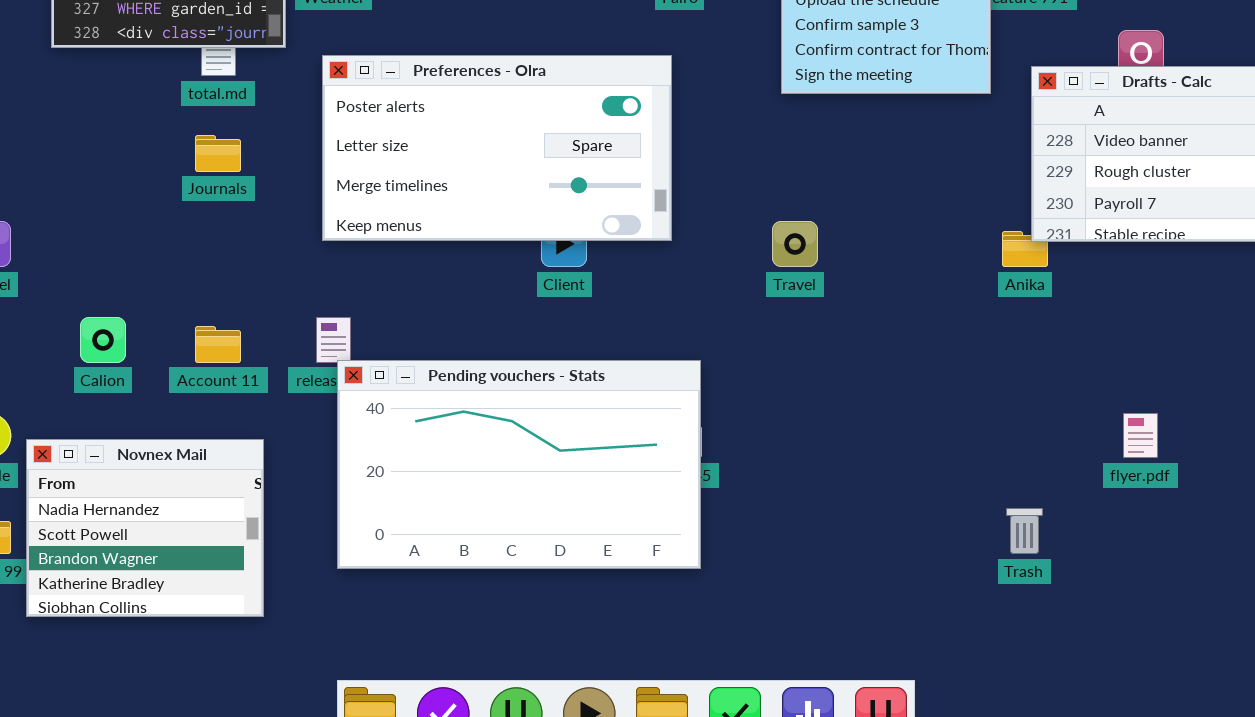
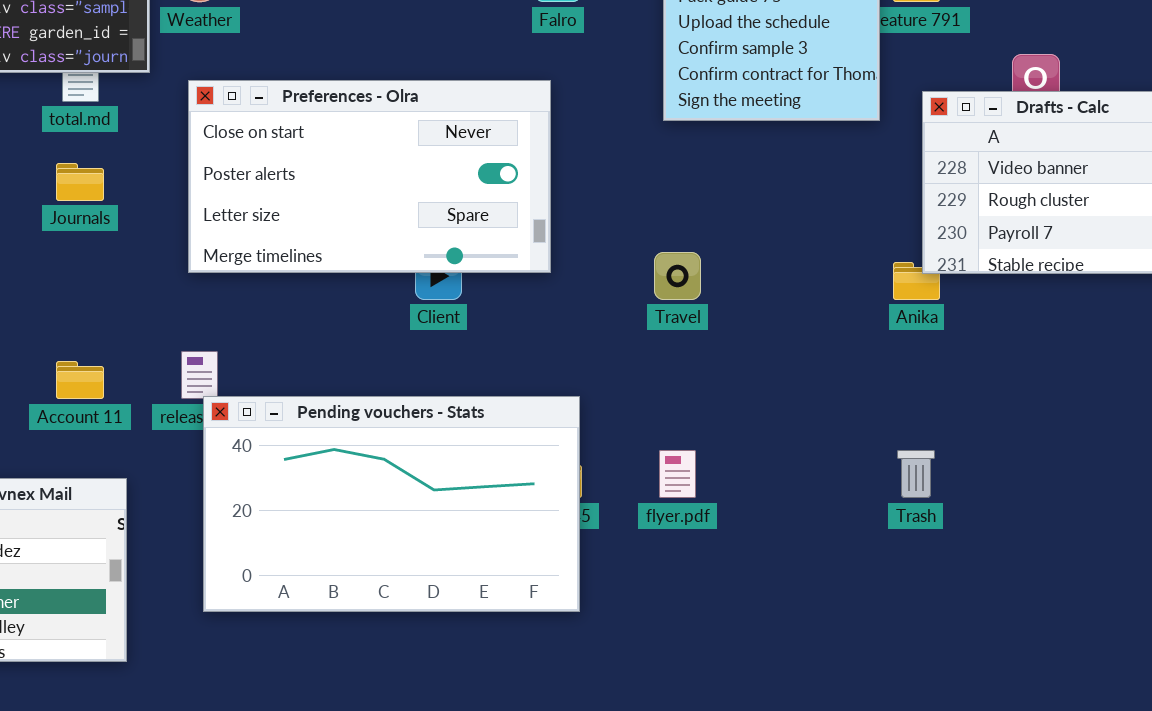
Preferences - Olra: [322,55,672,241] -> [188,80,551,273], scrolled up 1 row
flyer.pdf: [1123,413,1158,458] -> [659,450,696,498], moved
Trash: [1006,508,1043,554] -> [897,450,935,498], moved

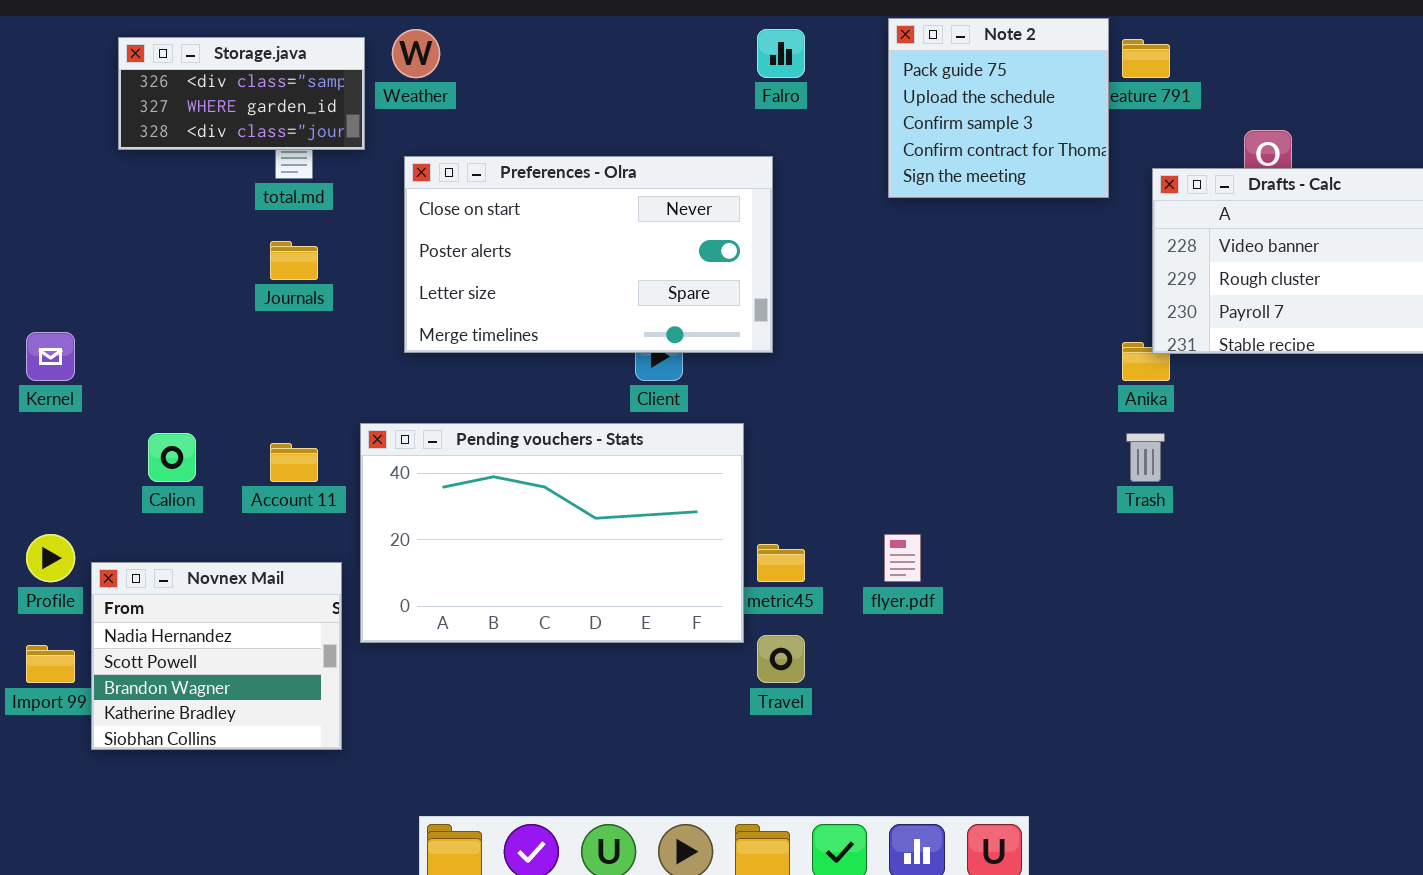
Travel: [654,252,701,300] -> [757,635,805,683], moved
Pending vouchers - Stats: [203,396,580,612] -> [360,423,744,643], moved
Trash: [897,450,935,498] -> [1126,433,1165,482], moved

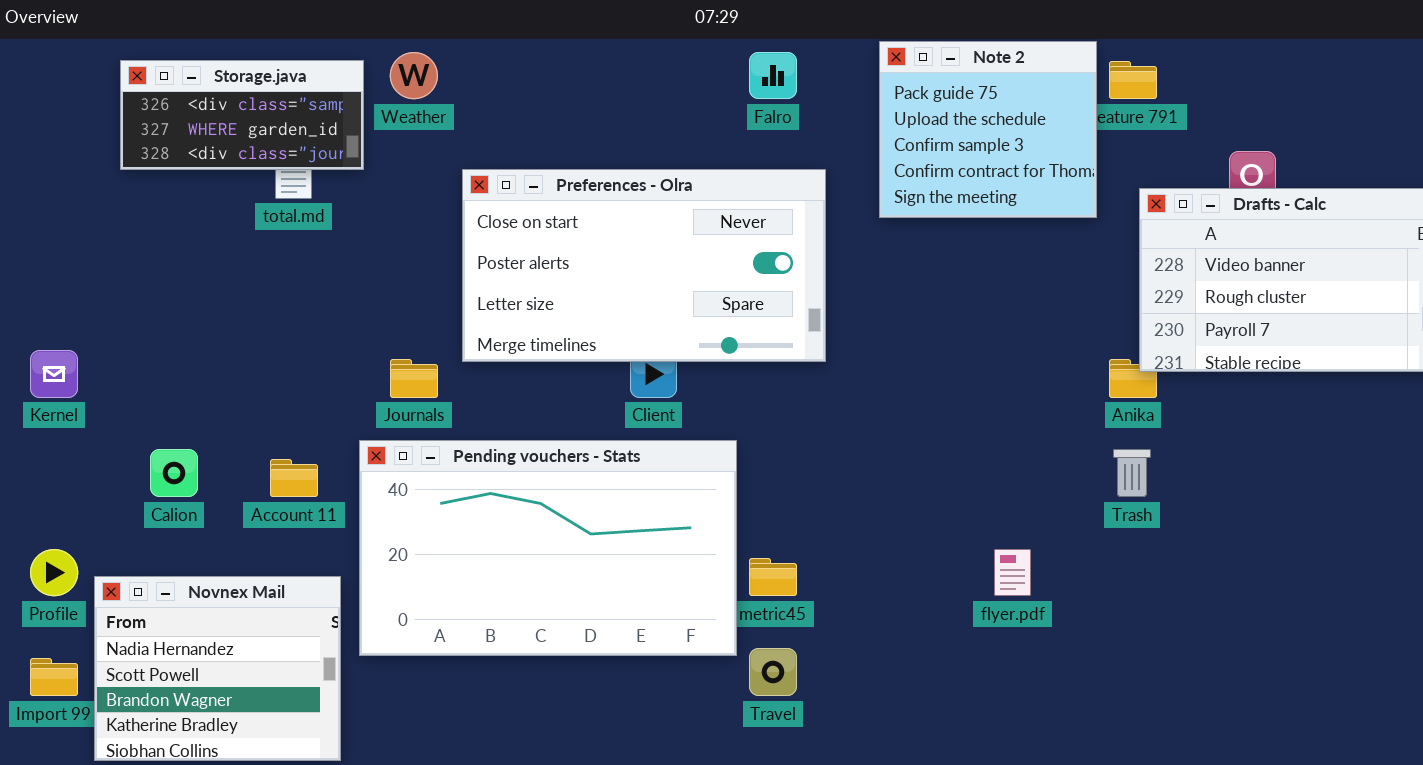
Preferences - Olra: [404,156,773,353] -> [462,169,826,362], moved
Journals: [270,241,318,280] -> [390,359,438,398], moved
flyer.pdf: [884,534,921,582] -> [994,549,1031,596], moved

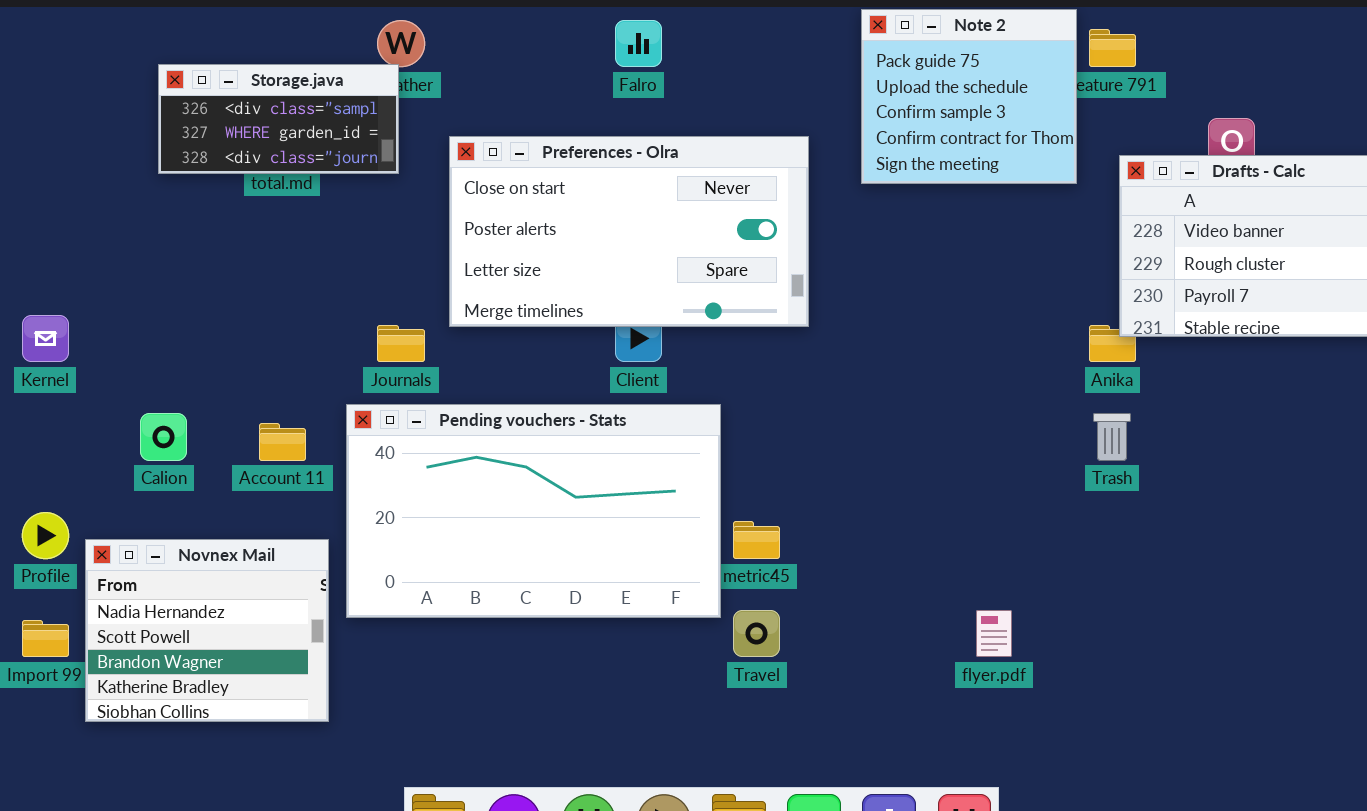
Falro: [749,52,797,99] -> [615,20,662,67], moved
Storage.java: [120,60,364,170] -> [158,64,399,174], moved
flyer.pdf: [994,549,1031,596] -> [976,610,1012,657], moved

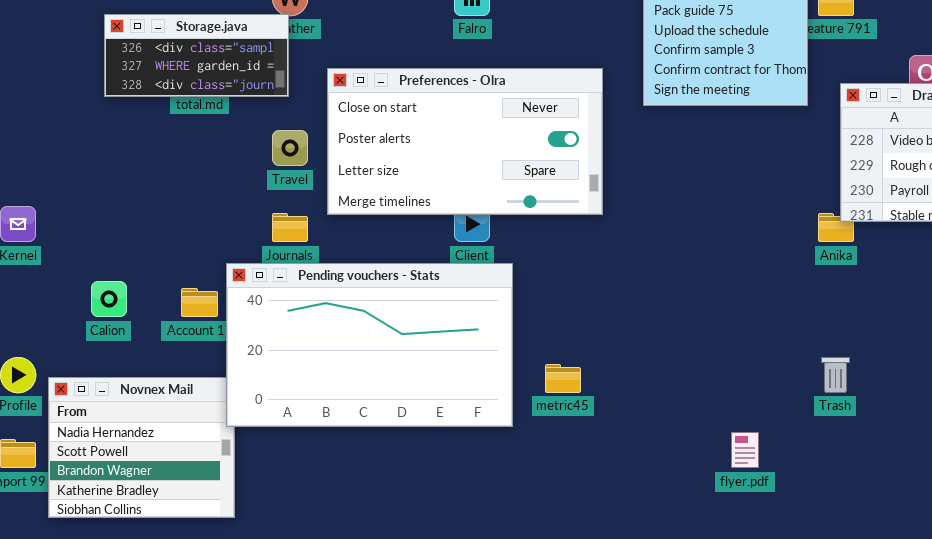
Pending vouchers - Stats: [346,404,721,618] -> [226,263,513,427], moved
Trash: [1093,413,1131,461] -> [821,357,850,393], moved
Travel: [733,610,780,657] -> [272,130,308,166], moved

